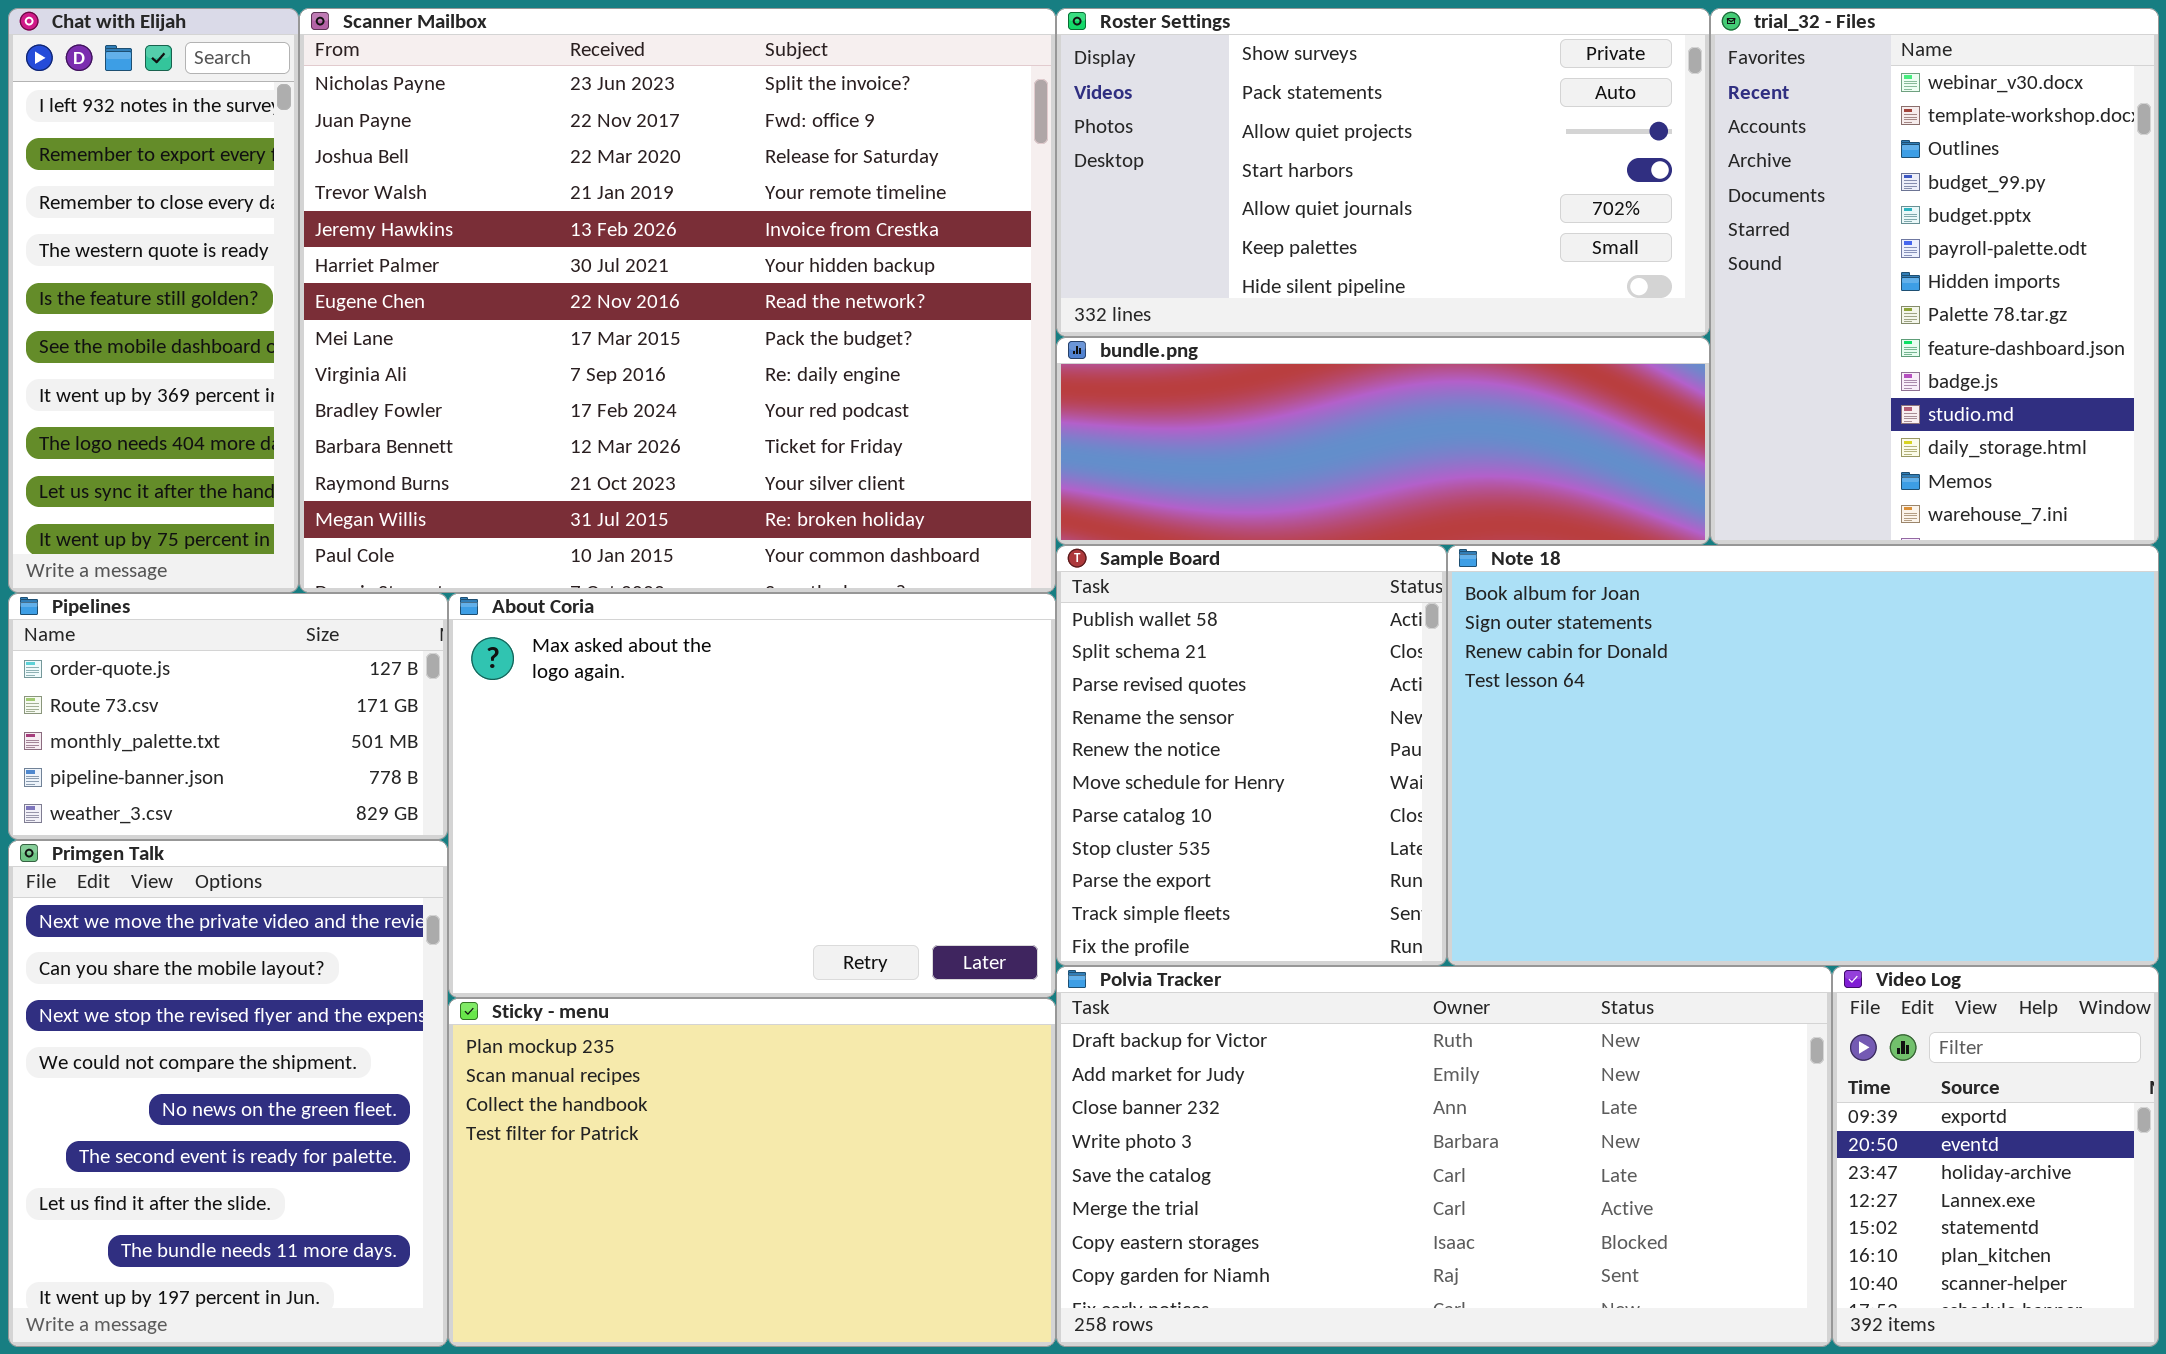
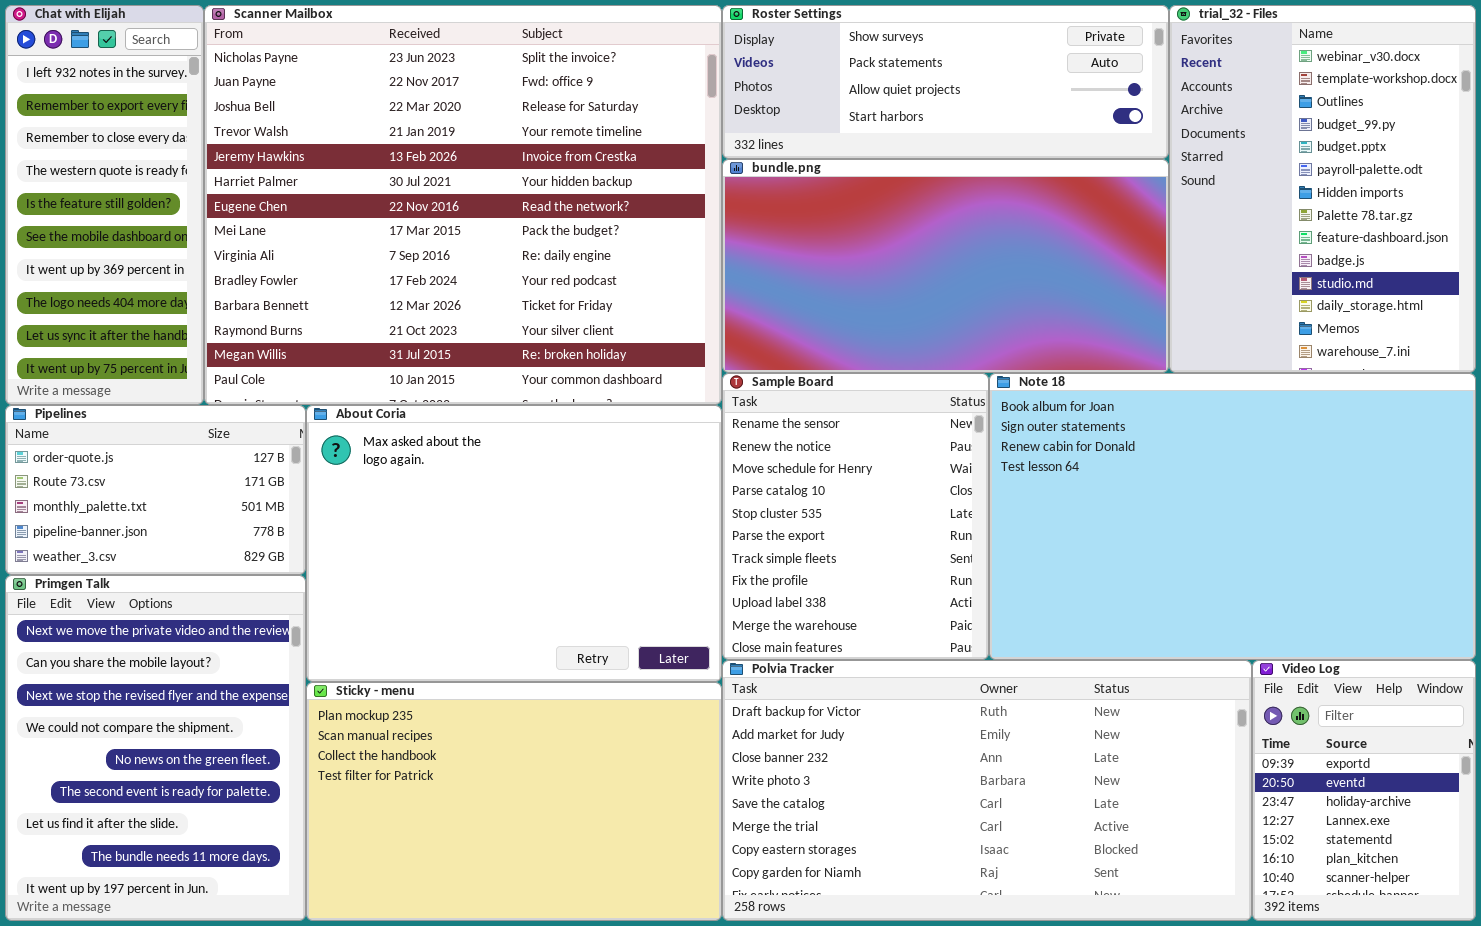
Roster Settings: [1056,8,1710,337] -> [722,5,1169,159], resized
bundle.png: [1056,337,1710,545] -> [722,159,1169,373], resized
Sample Board: [1056,545,1447,966] -> [722,373,989,660], scrolled down 3 rows

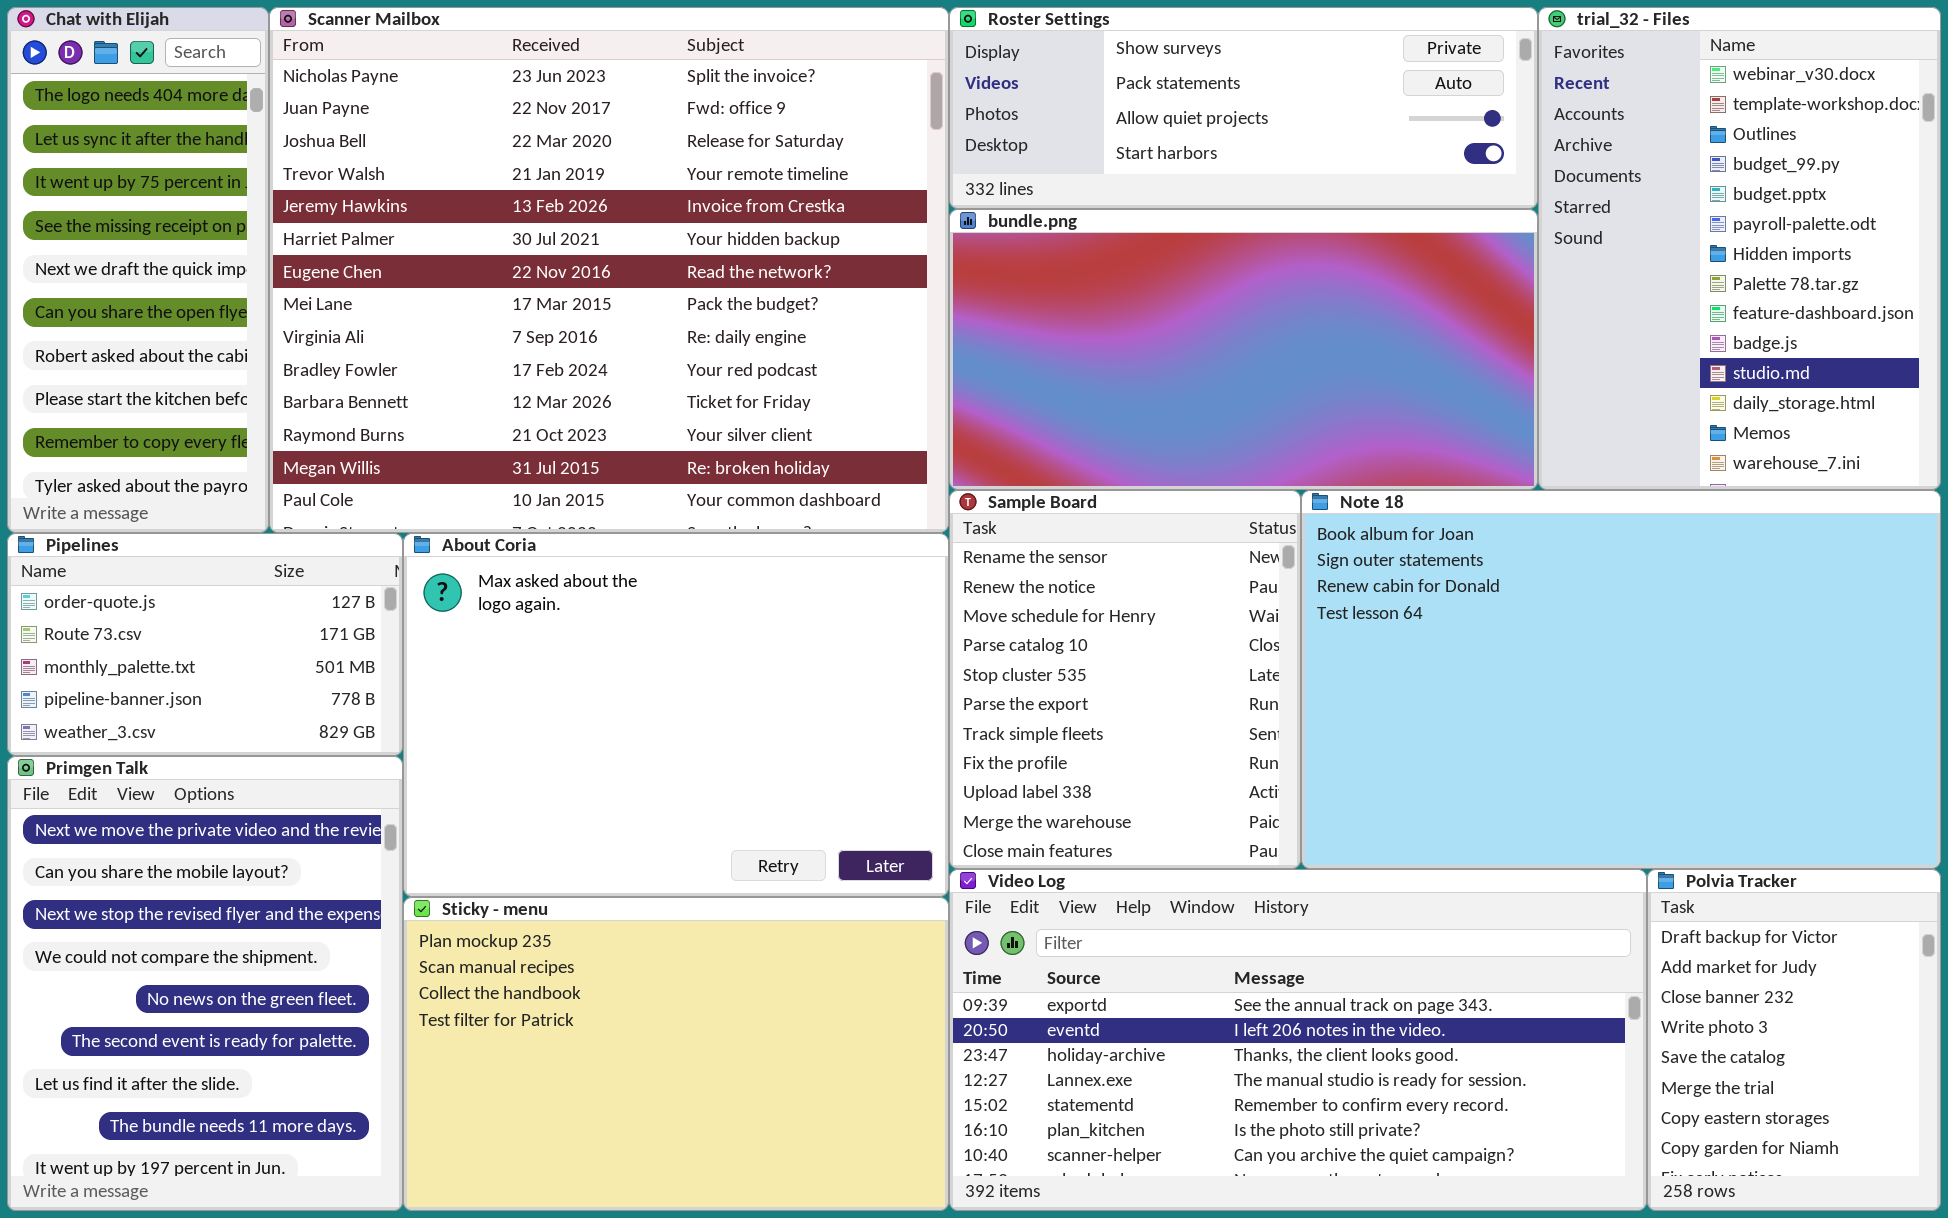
Chat with Elijah: [5,5,204,405] -> [7,7,269,533], scrolled down 7 rows
Polvia Tracker: [722,660,1252,921] -> [1647,869,1941,1211], moved, resized
Video Log: [1252,660,1476,921] -> [949,869,1647,1211], moved, resized

